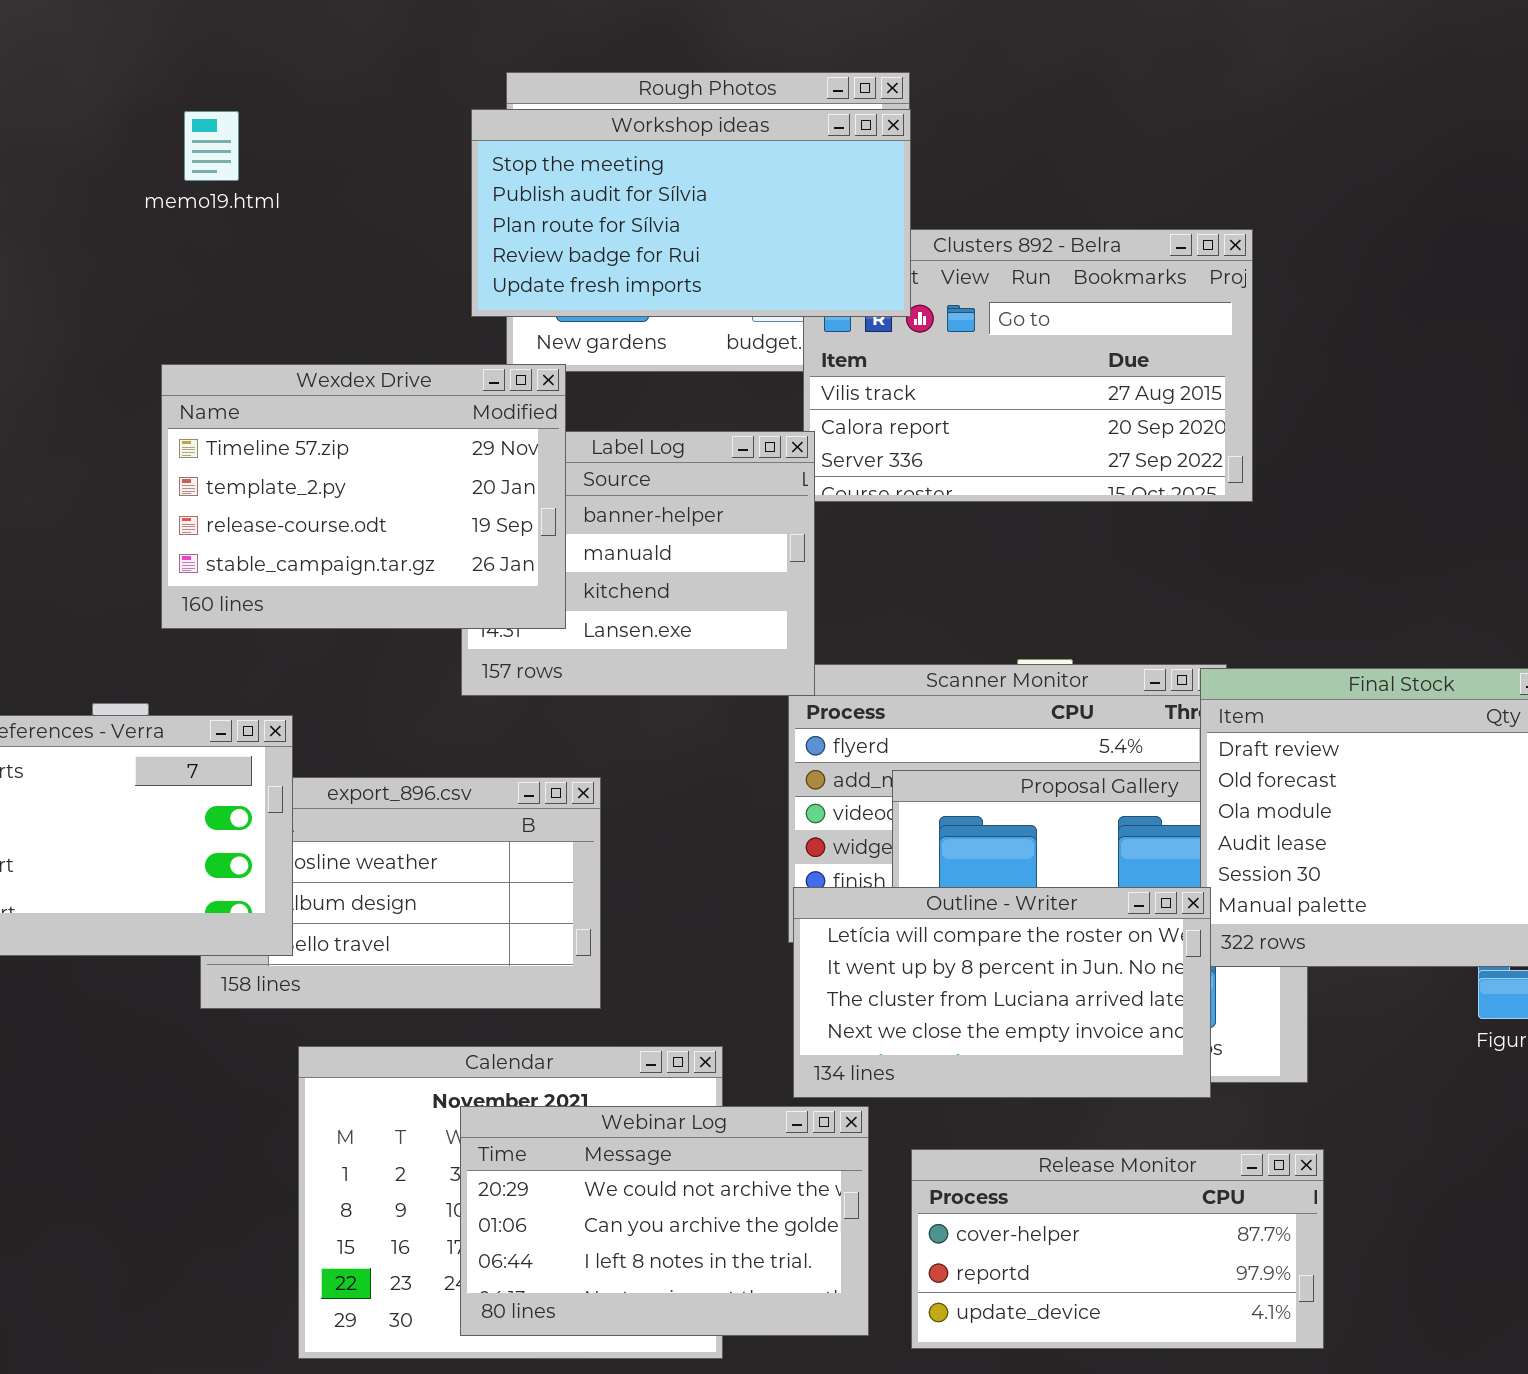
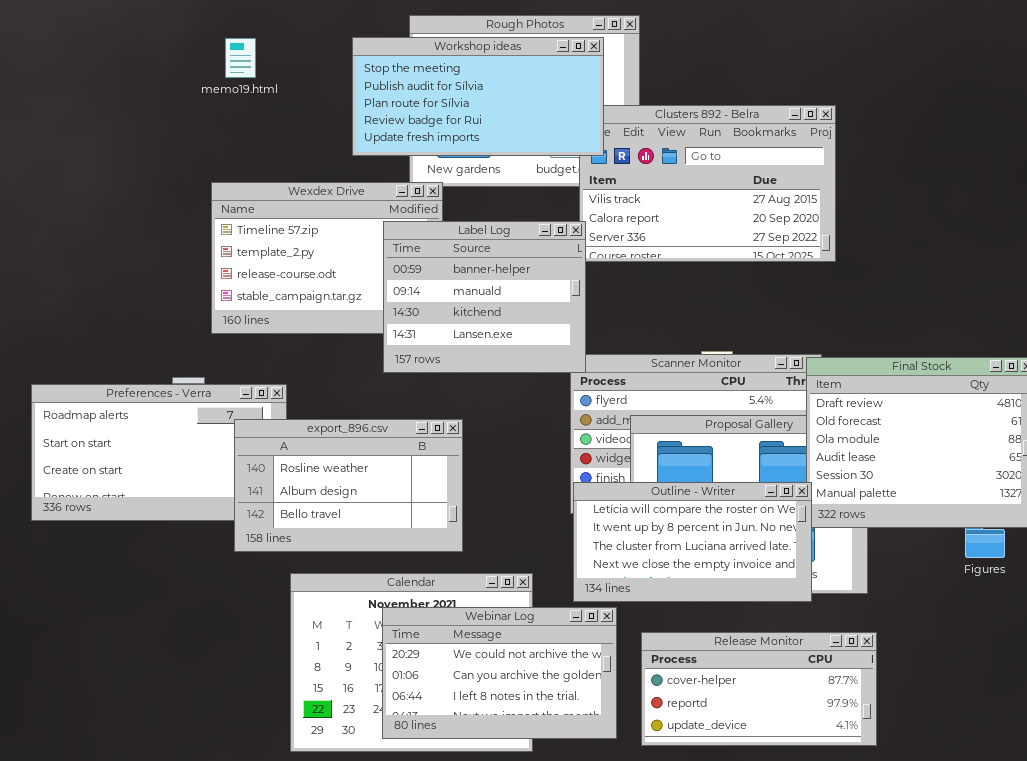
Workshop ideas: [471,109,911,317] -> [352,37,604,156], moved
Label Log: [461,431,815,696] -> [383,221,586,373], raised
export_896.csv: [200,777,601,1009] -> [234,419,463,552], raised

